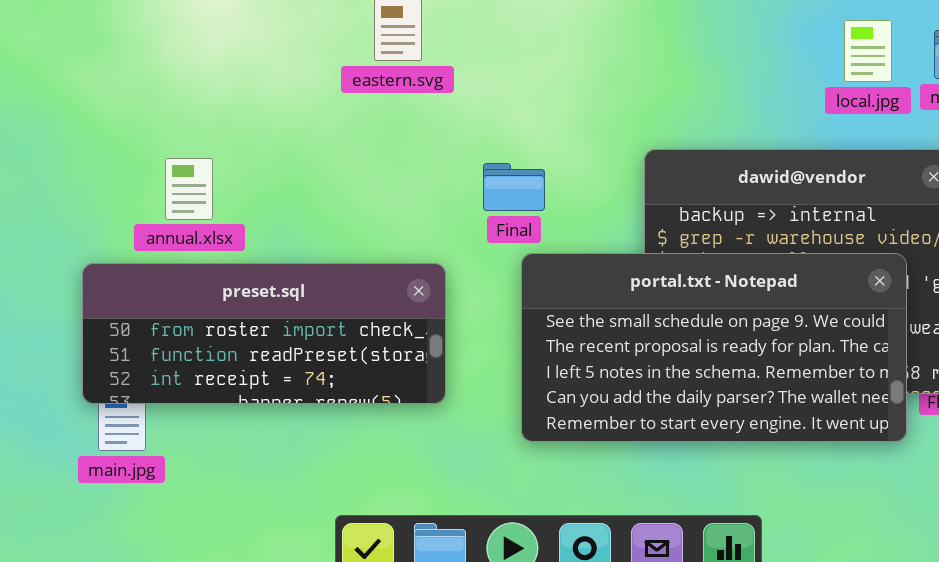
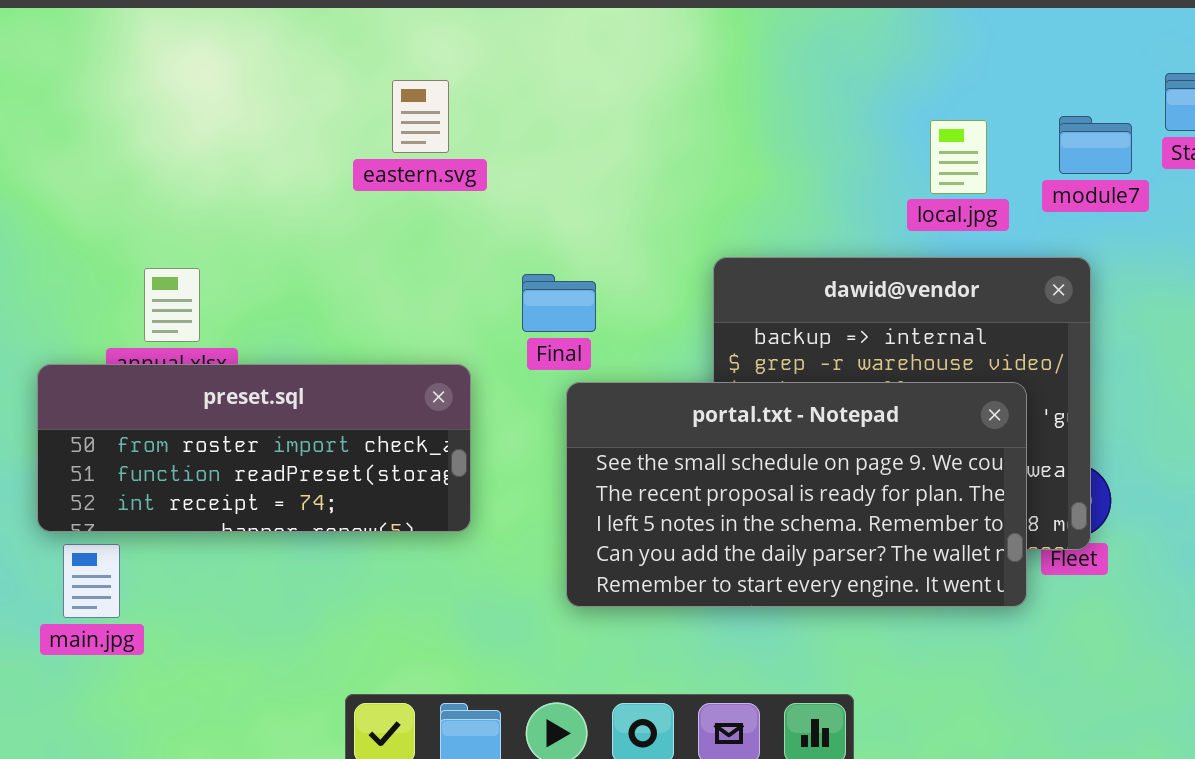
local.jpg: [844,20,892,82] -> [930,120,987,194], moved
preset.sql: [82,263,446,404] -> [37,364,471,532], moved

